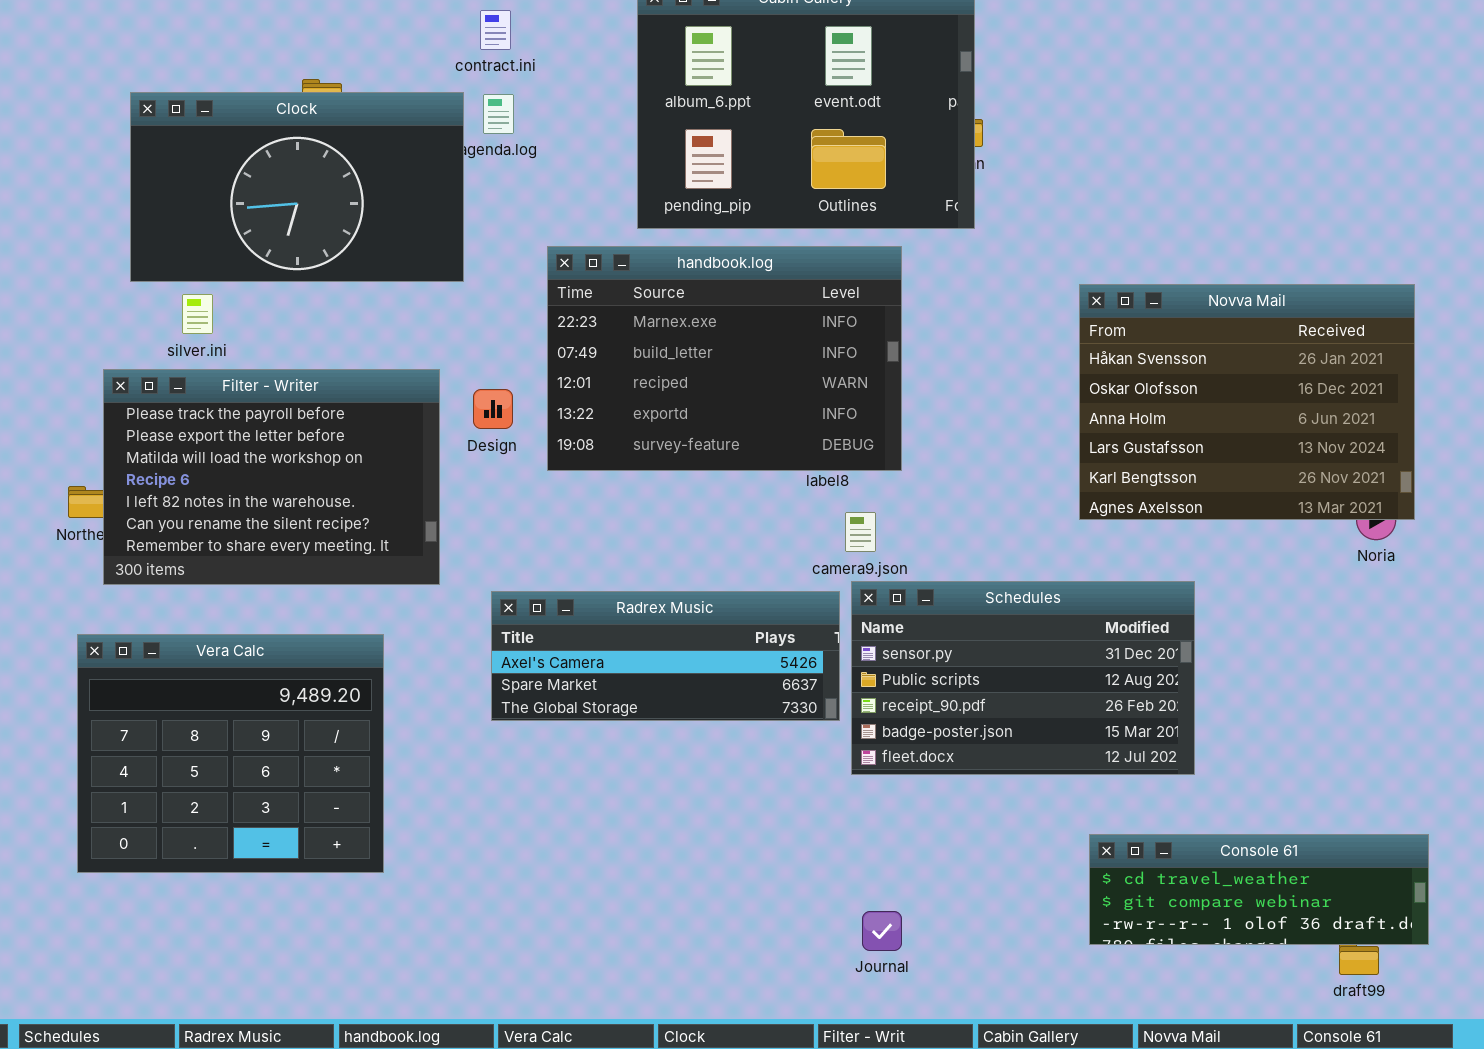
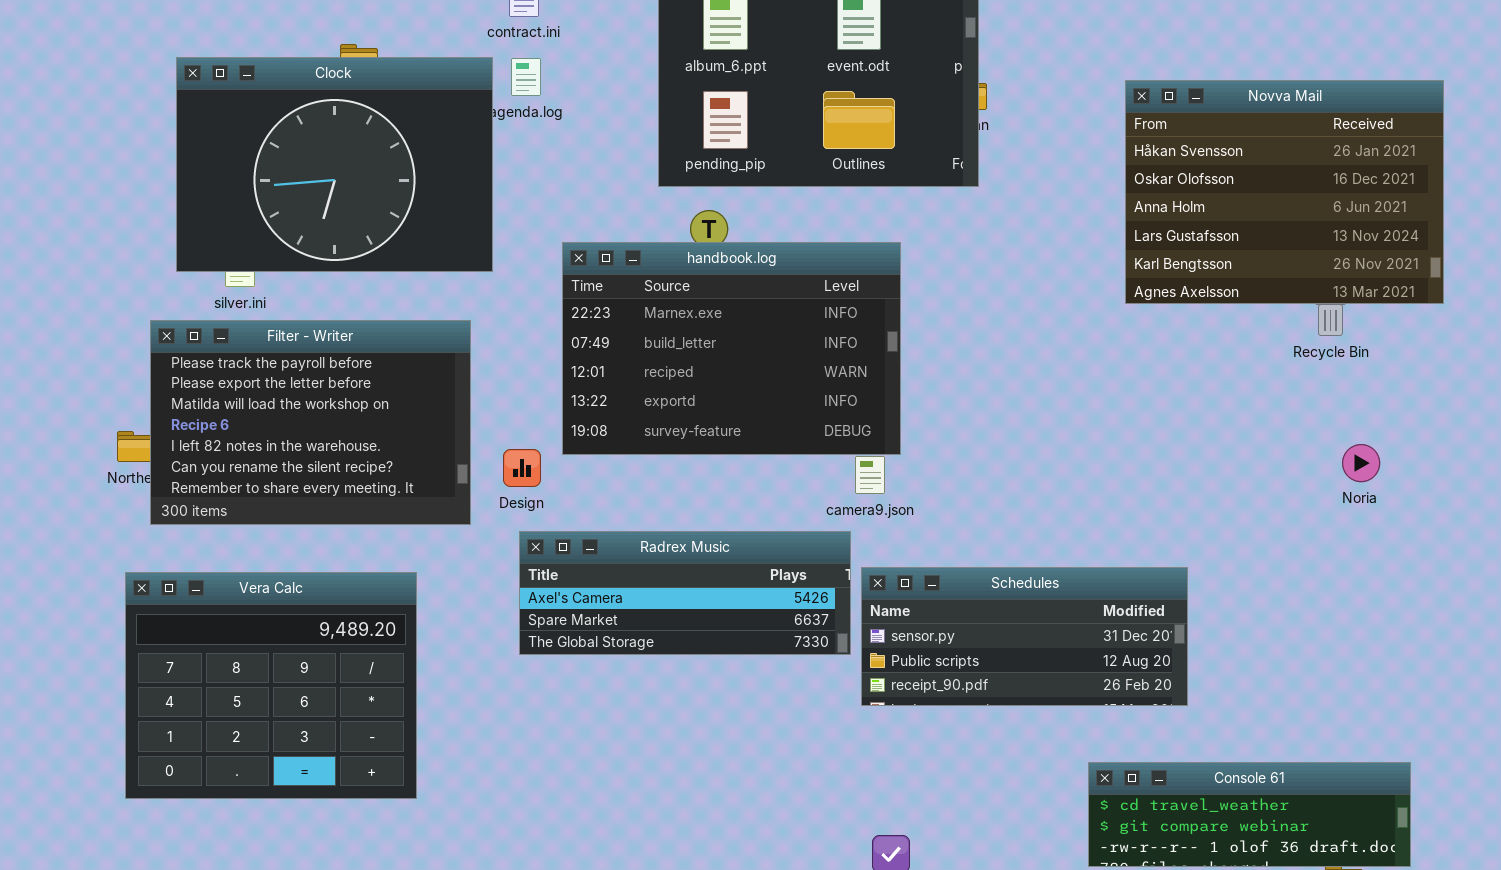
Clock: [130,92,464,282] -> [176,57,493,272], resized
handbook.log: [547,246,902,471] -> [562,242,901,455], moved
Novva Mail: [1079,284,1415,520] -> [1125,80,1444,304], moved
Design: [473,389,513,429] -> [503,449,541,487], moved
Schedules: [851,581,1195,775] -> [861,567,1188,706], resized

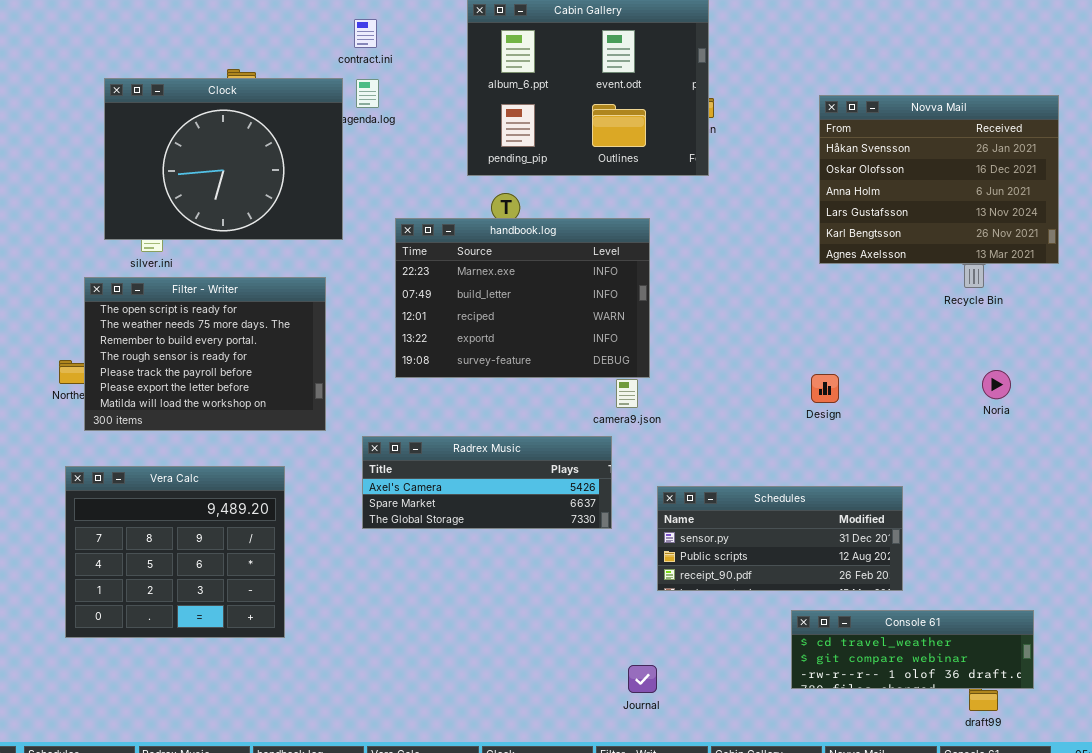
Filter - Writer: [150,320,471,525] -> [84,277,326,431], scrolled up 4 rows
Design: [503,449,541,487] -> [811,374,839,403], moved
Schedules: [861,567,1188,706] -> [657,486,903,591], moved

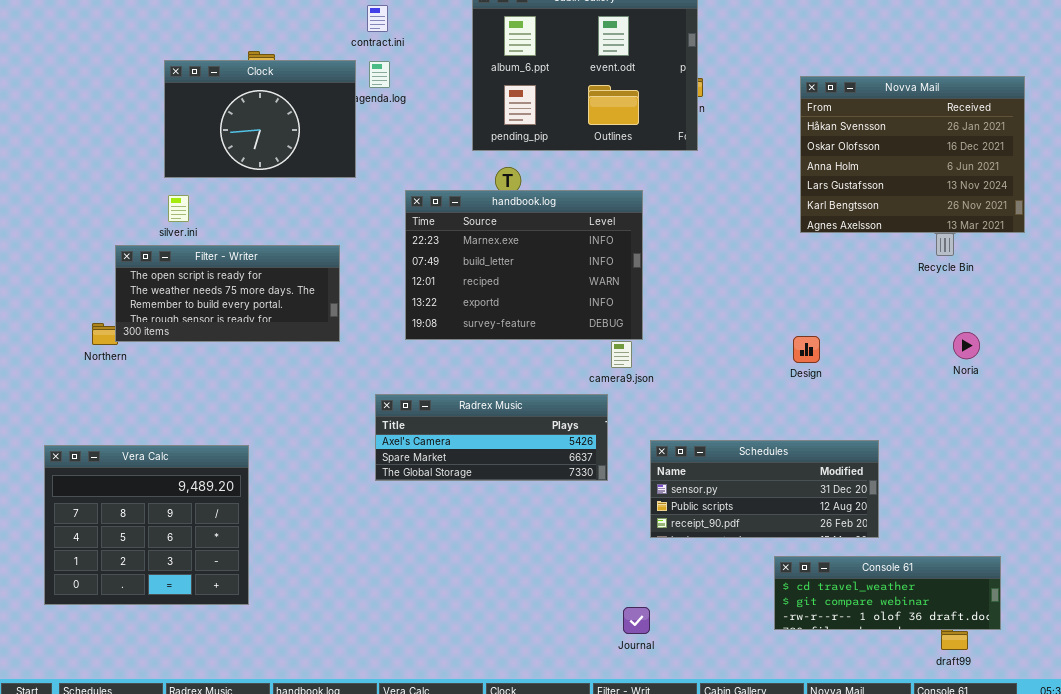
Clock: [104,78,343,240] -> [164,60,356,178], resized
Filter - Writer: [84,277,326,431] -> [115,245,340,342], resized
Vera Calc: [65,466,285,638] -> [44,445,249,605], moved

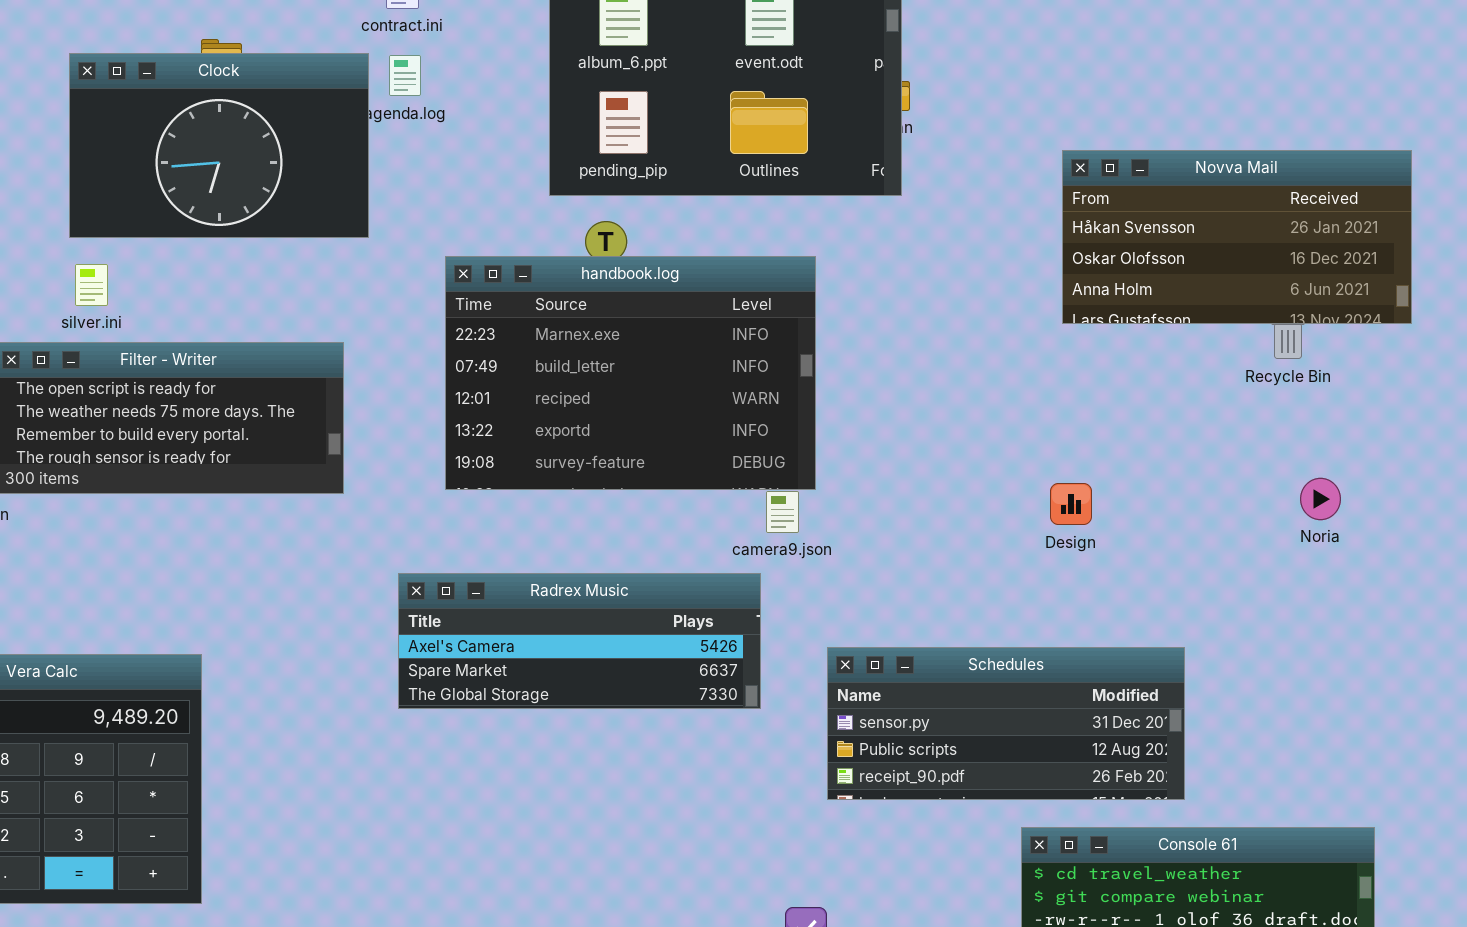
Novva Mail: [800,76,1025,233] -> [1062,150,1412,324], resized

